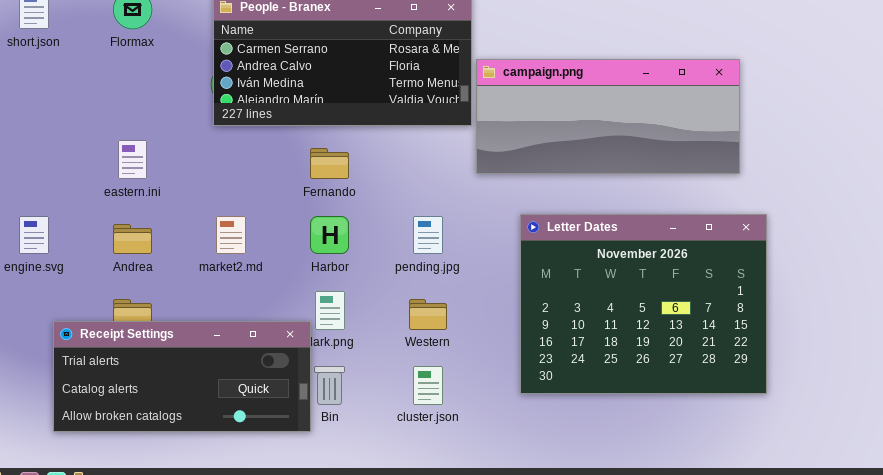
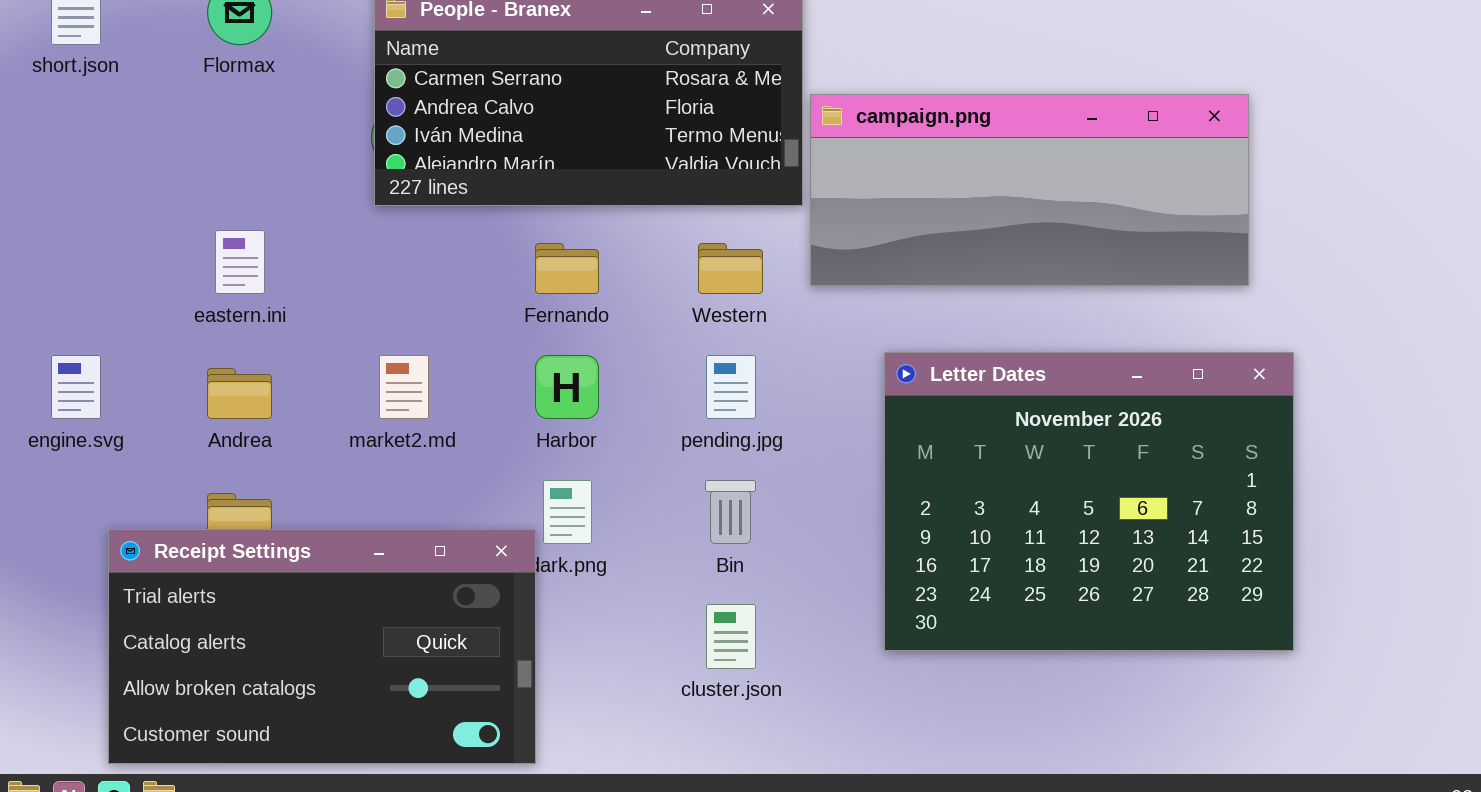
Western: [409,299,447,330] -> [698,243,763,294], moved
Receipt Settings: [53,321,311,432] -> [108,529,536,764], resized
Bin: [314,366,345,405] -> [705,480,756,544], moved

